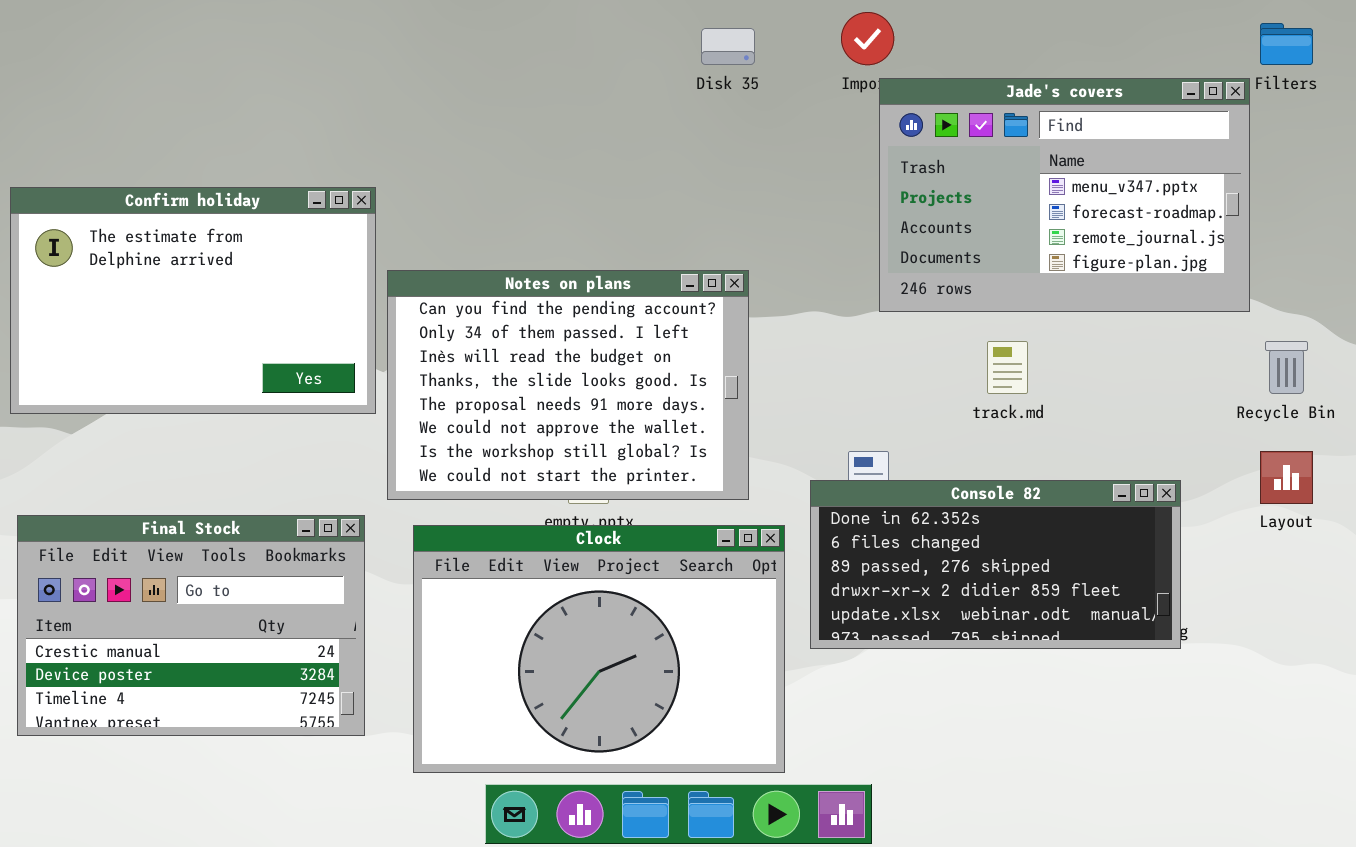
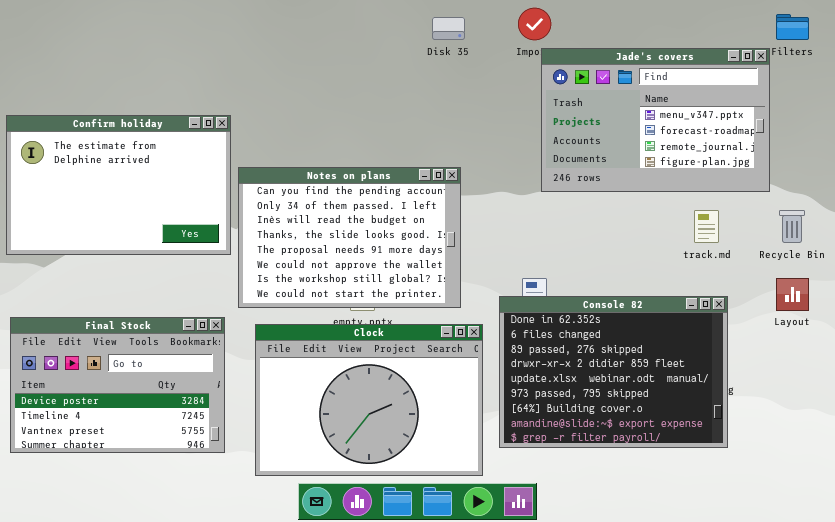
track.md: [987,341,1028,394] -> [694,210,719,243], moved
Console 82: [810,480,1181,649] -> [499,296,728,448], resized
Final Stock: [17,515,365,736] -> [10,317,225,453], scrolled down 1 row

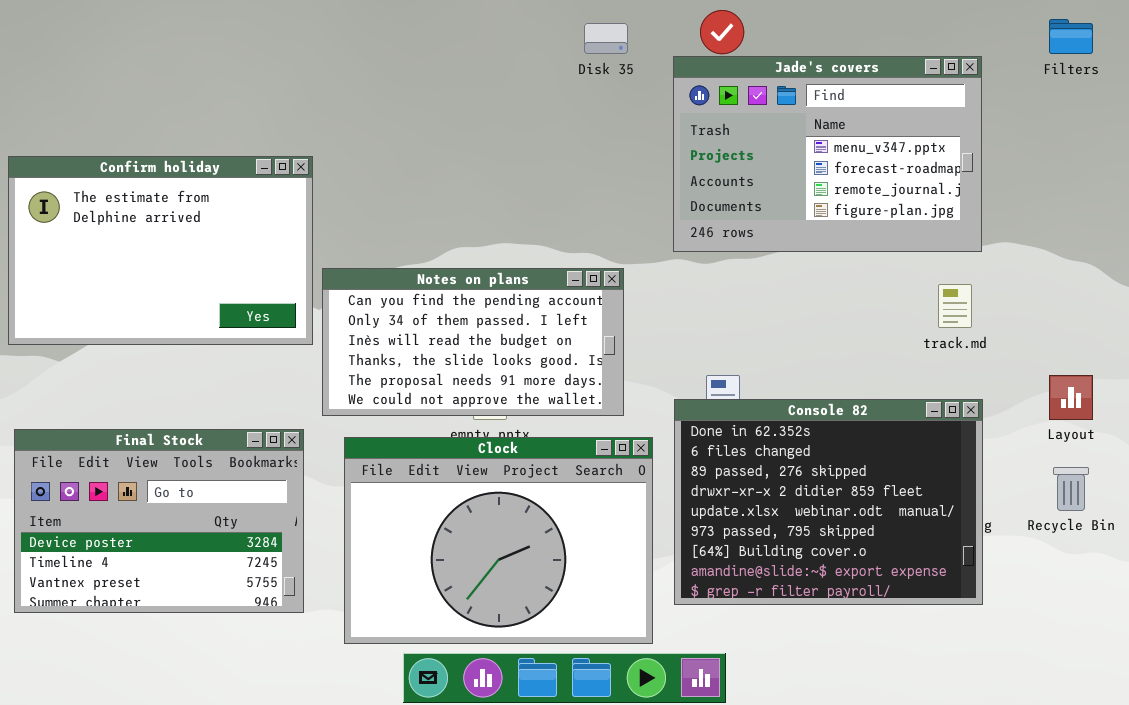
Jade's covers: [541,48,770,192] -> [673,56,982,252], moved
Notes on plans: [238,167,461,308] -> [322,268,624,416], resized
Recycle Bin: [779,210,805,243] -> [1053,467,1089,511], moved

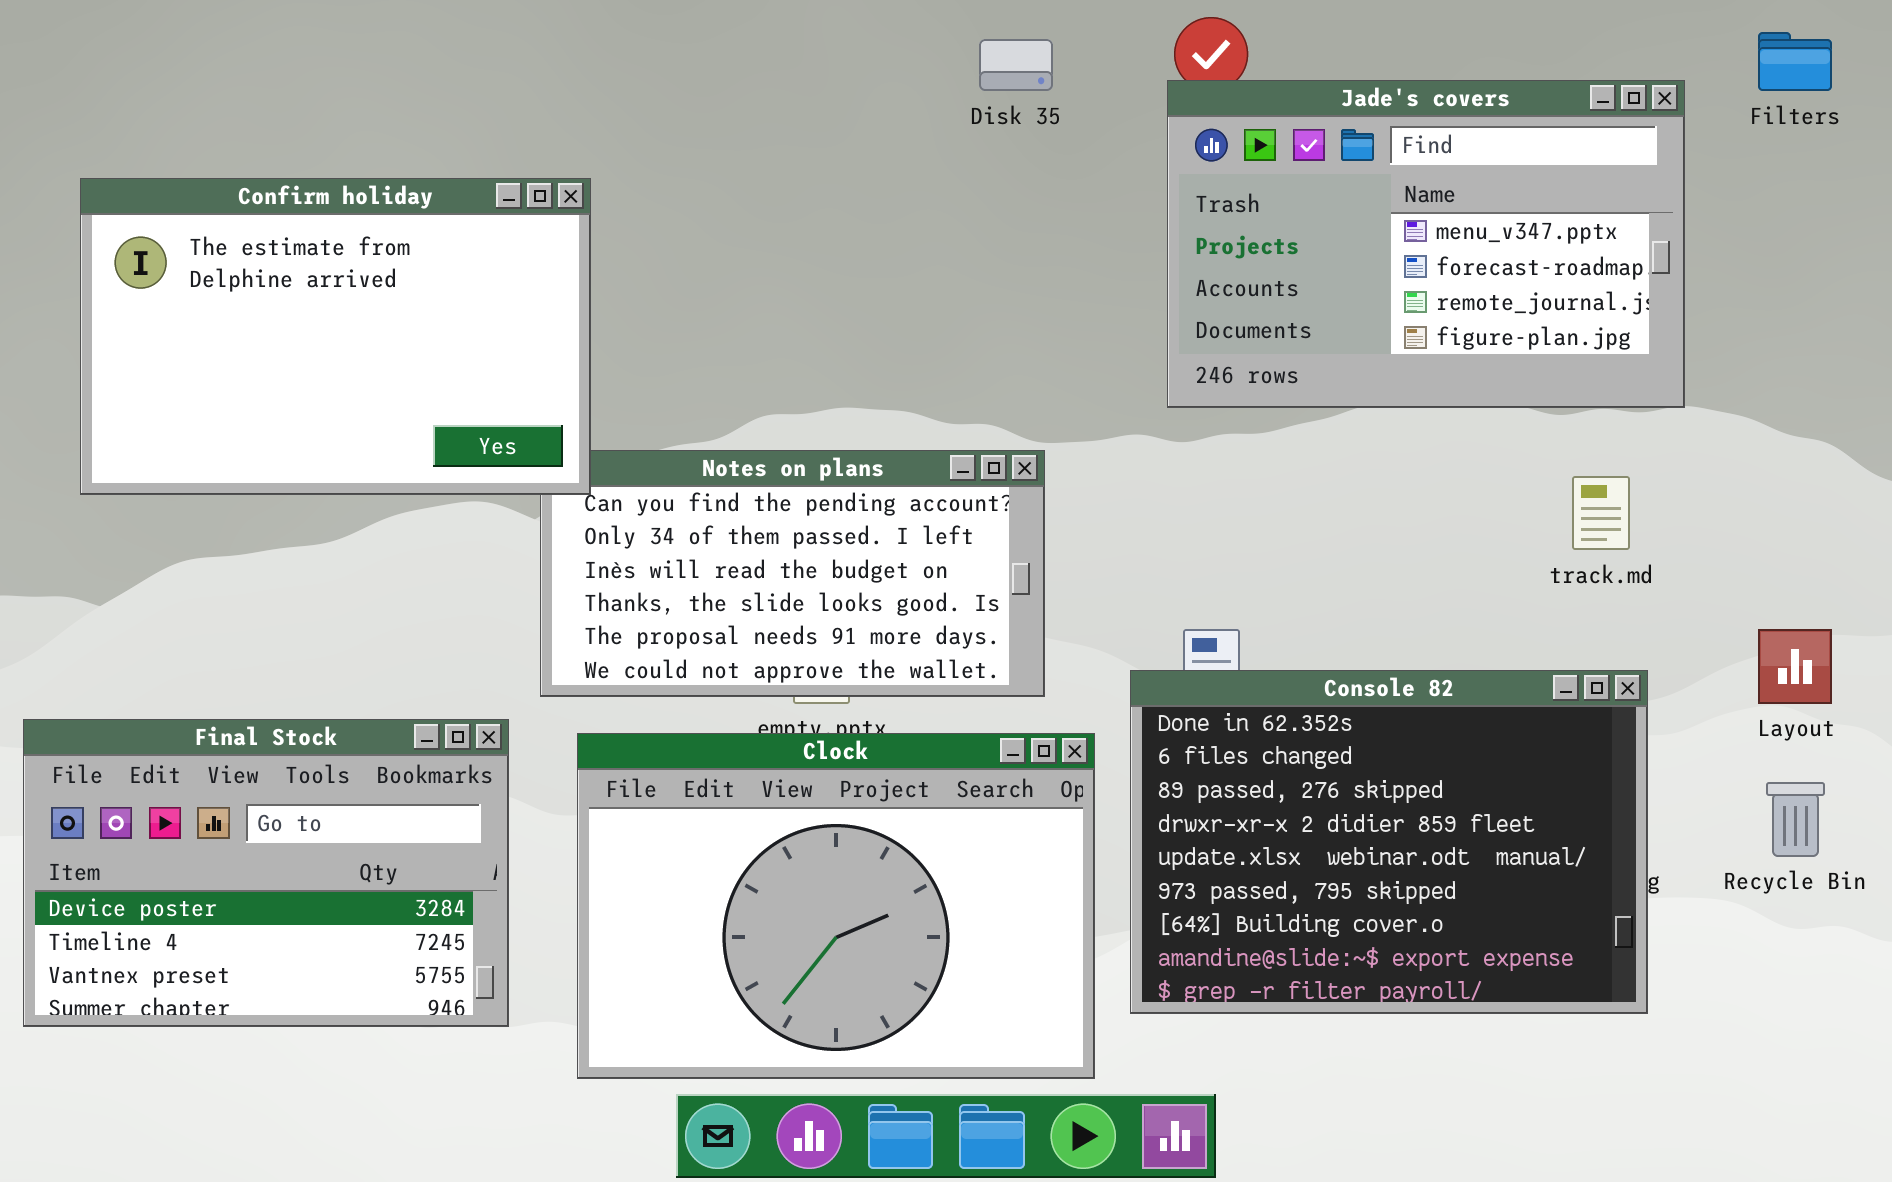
Jade's covers: [673,56,982,252] -> [1167,80,1685,408], moved
Confirm holiday: [8,156,313,345] -> [80,178,591,495], moved

